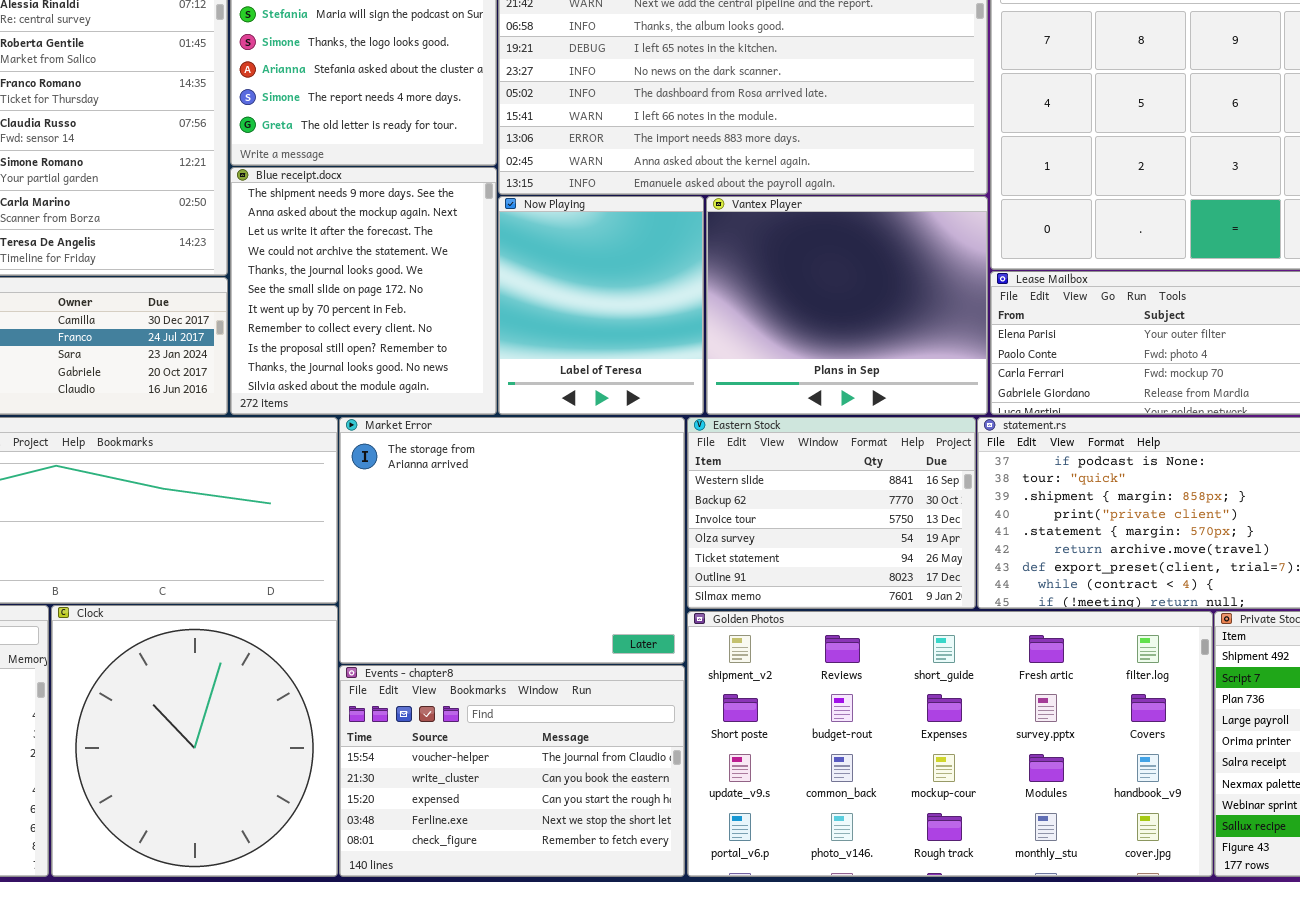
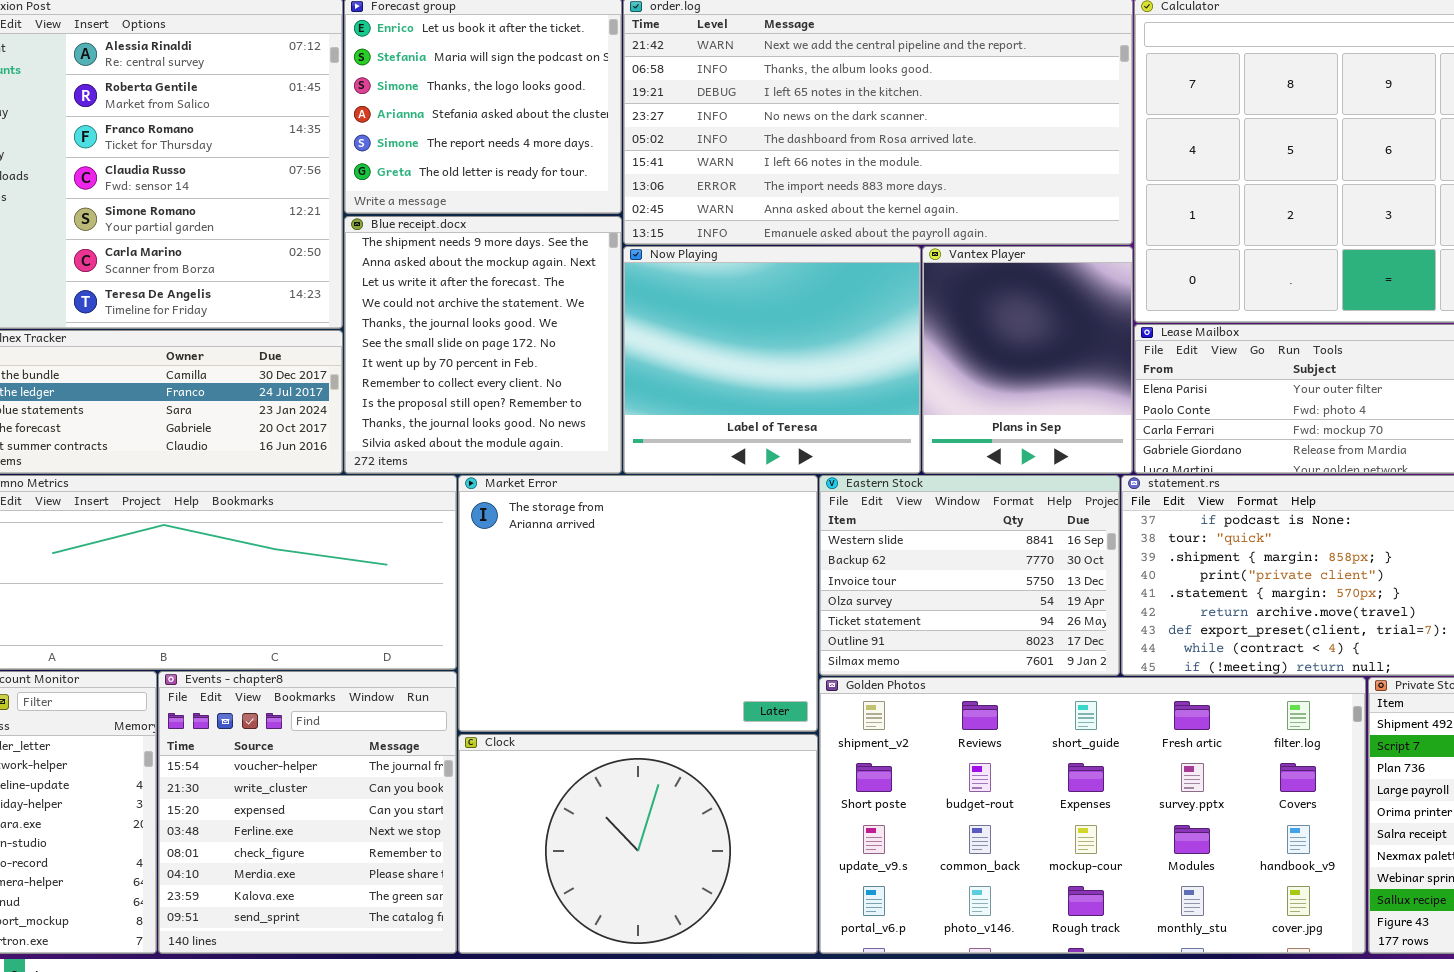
Now Playing: [498,196,704,415] -> [623,246,921,474], resized
Vantex Player: [706,196,988,415] -> [922,246,1133,474], resized
Clock: [51,605,338,877] -> [458,734,818,954], moved, resized
Events - chapter8: [339,665,685,877] -> [158,671,457,954], moved, resized

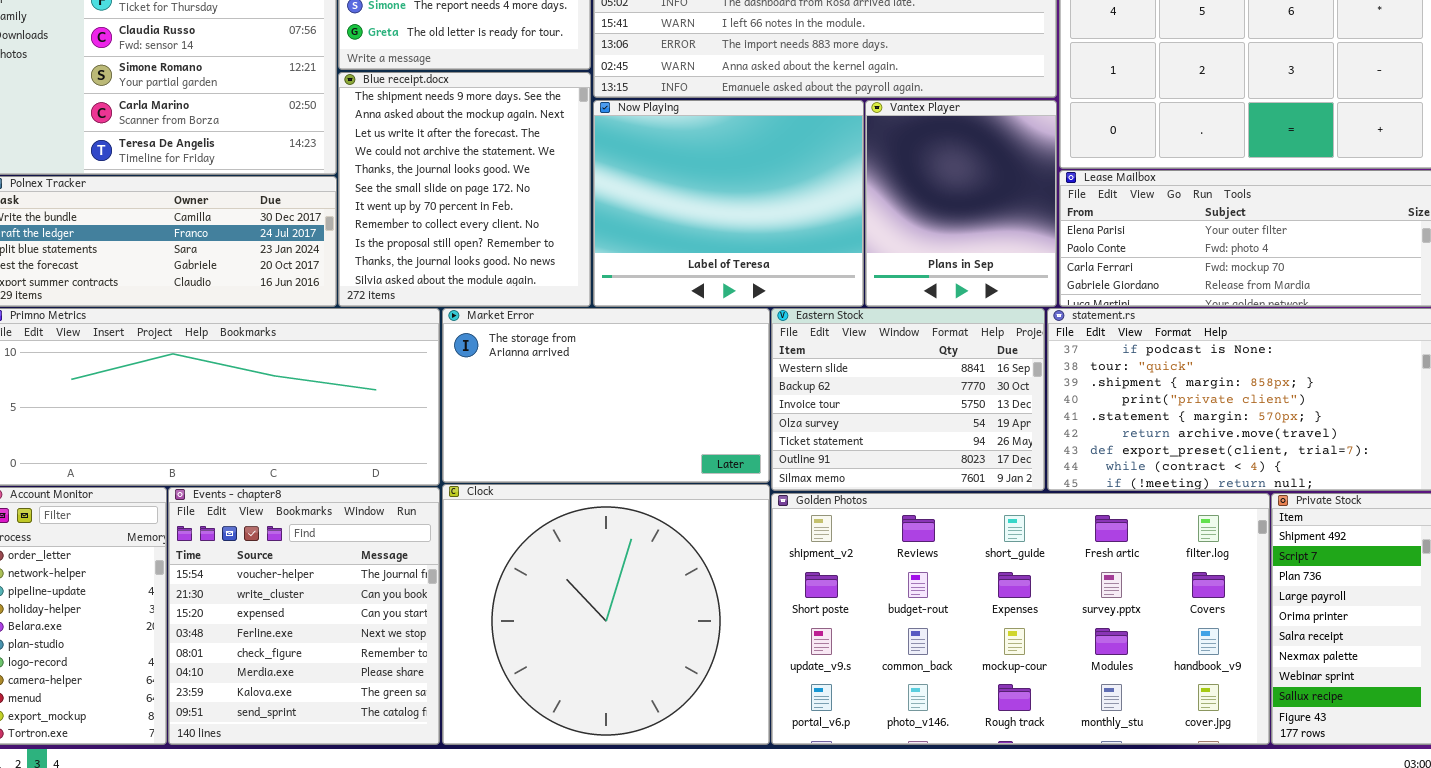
Market Error: [458,475,818,732] -> [442,308,770,483], resized
Clock: [458,734,818,954] -> [442,484,770,745], resized

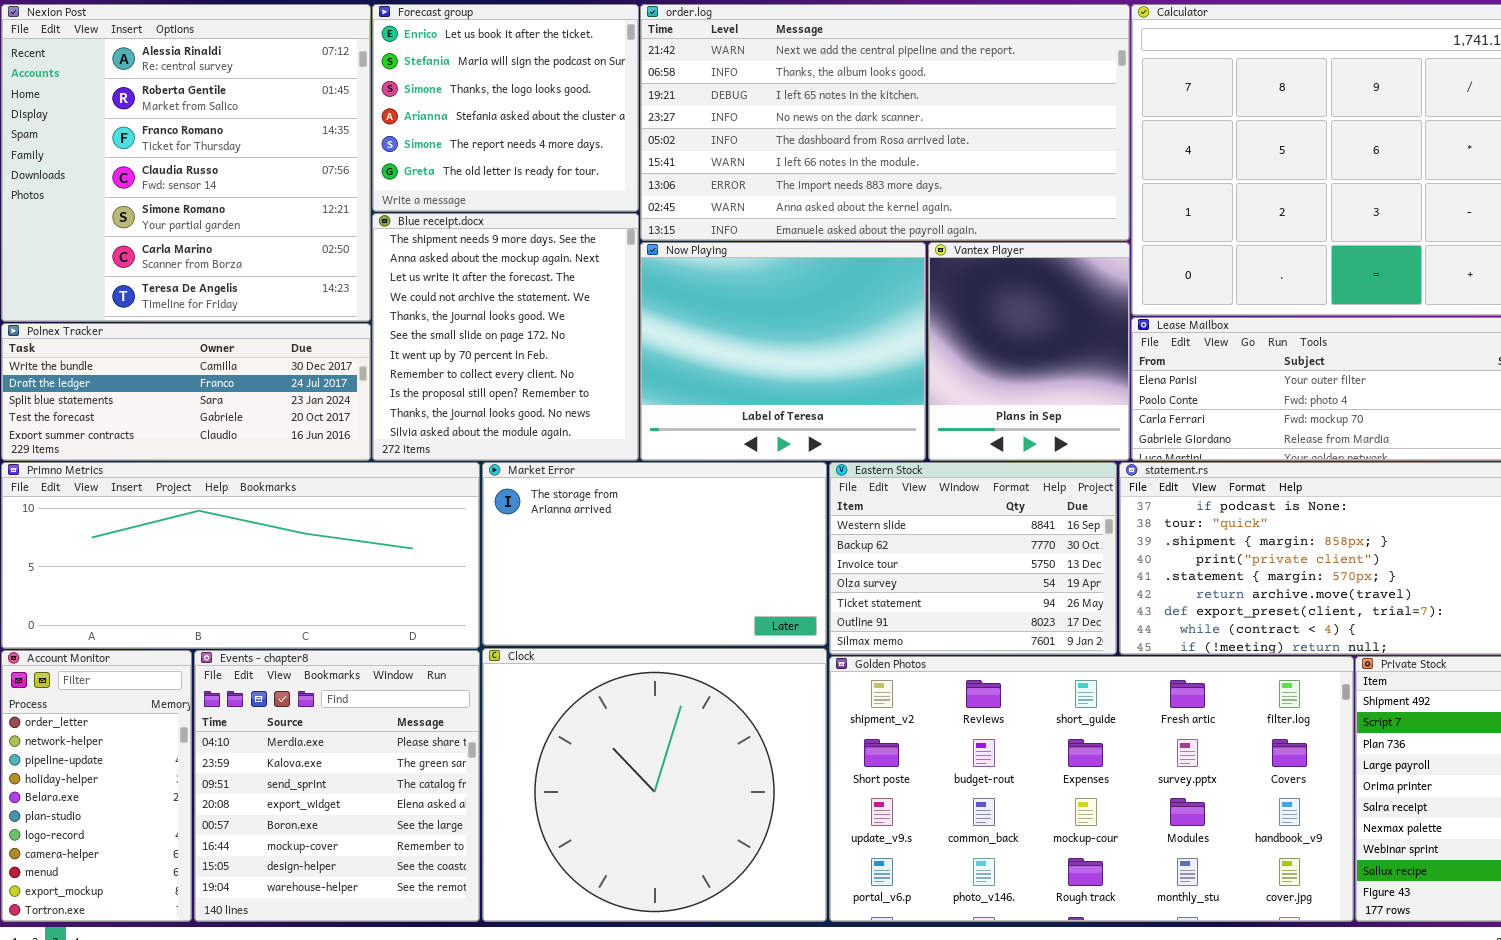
Events - chapter8: [168,487,440,745] -> [194,650,480,922], scrolled down 5 rows

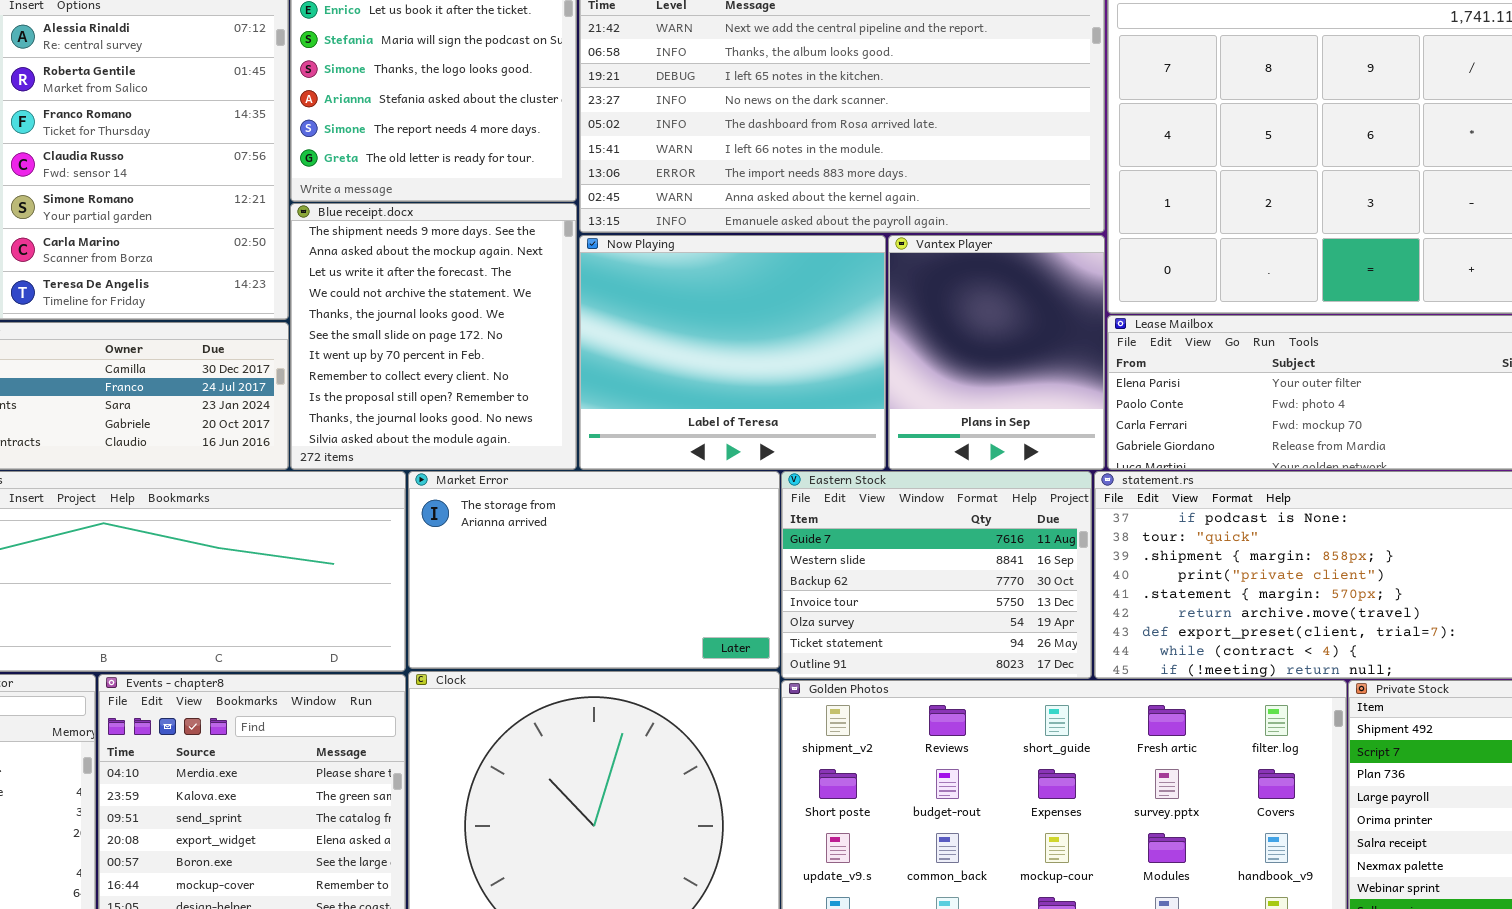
Eastern Stock: [829,462,1117,655] -> [781,471,1092,679], scrolled up 1 row

